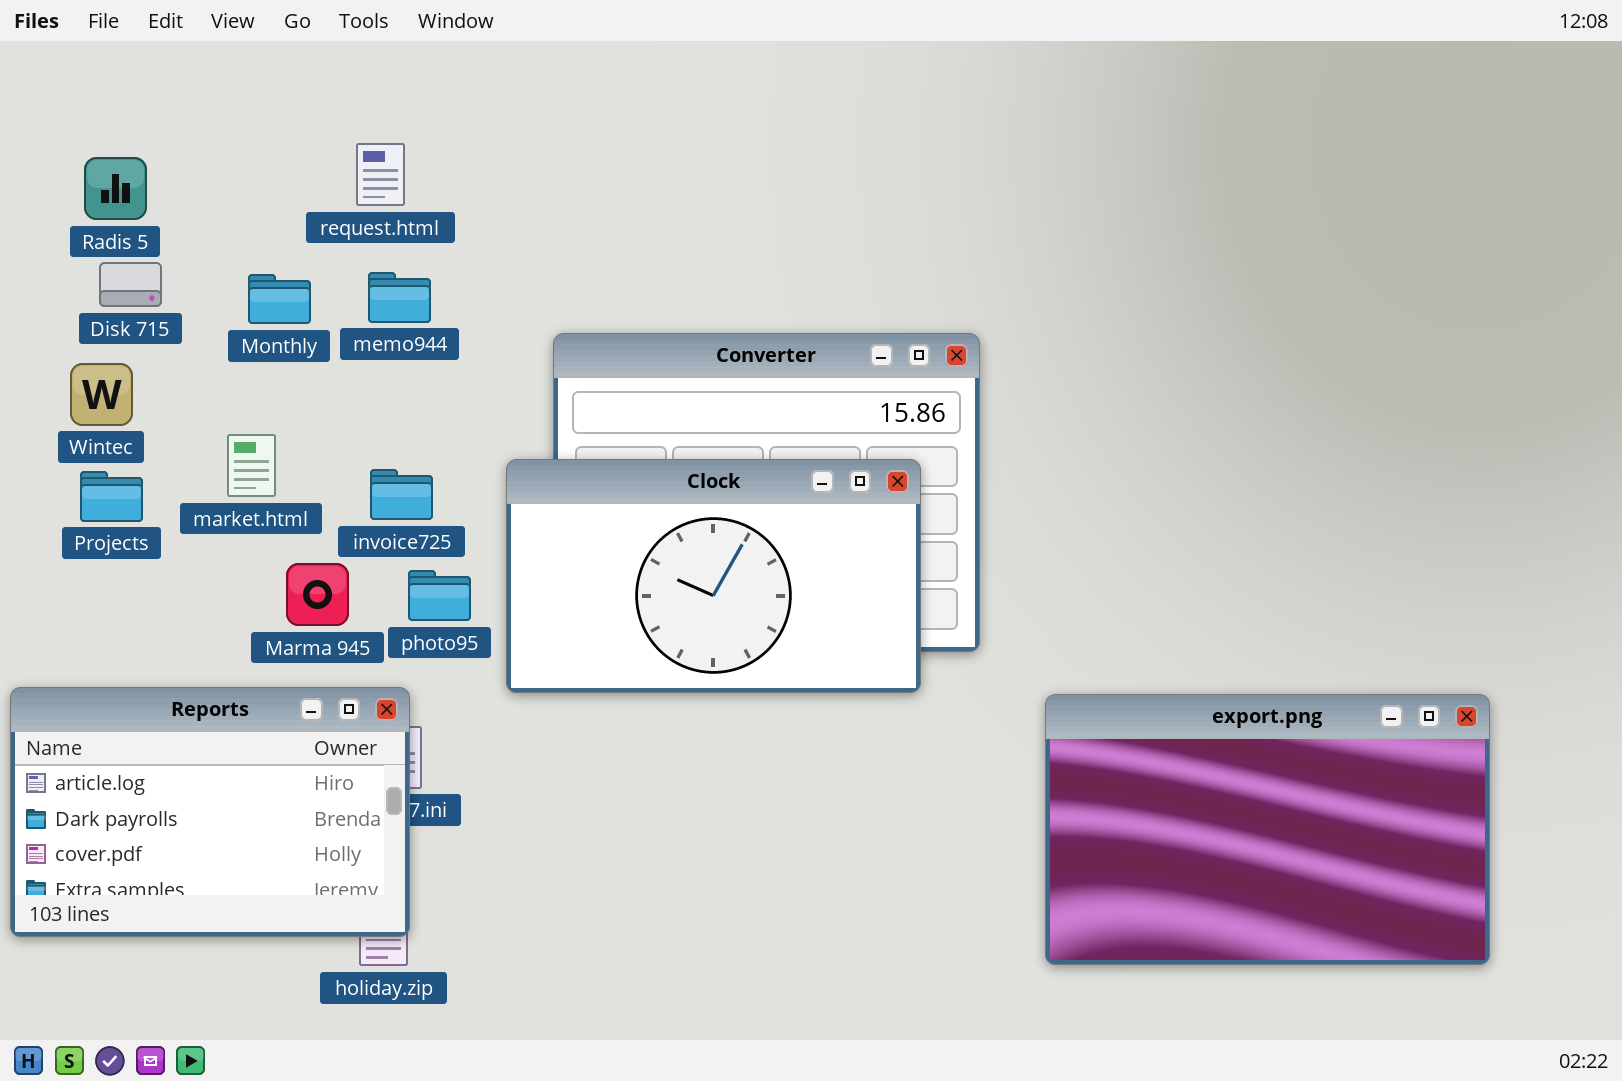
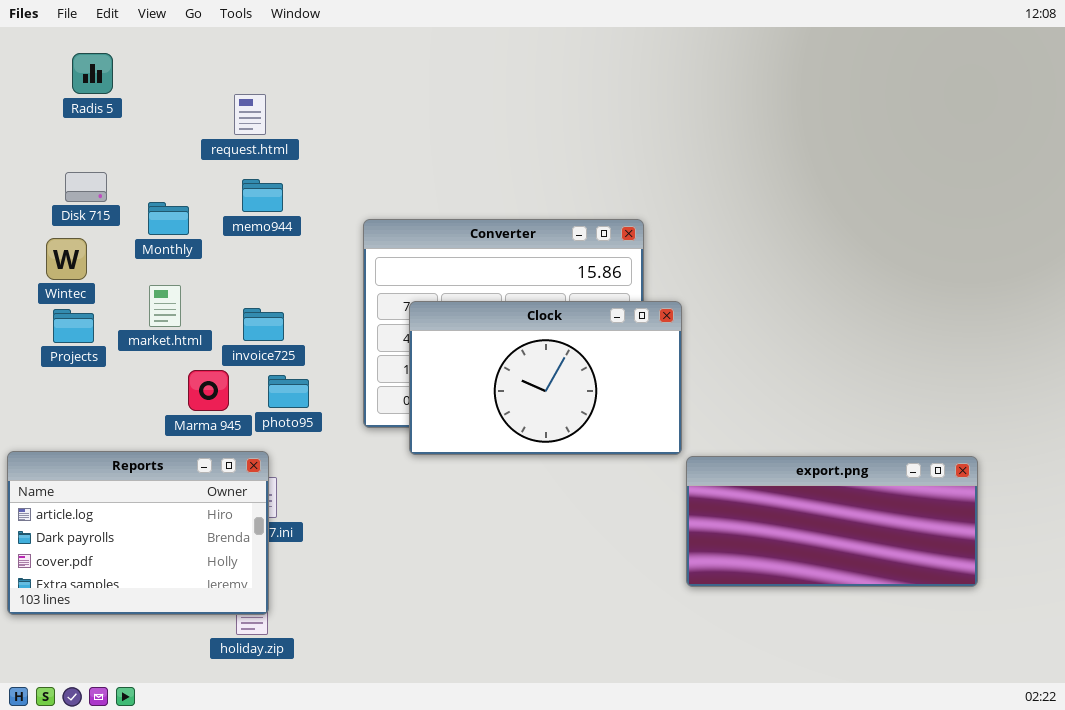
Radis 5: [84,157,147,220] -> [72,53,113,94], moved
Monthly: [248,274,311,324] -> [148,202,189,235], moved
Clock: [506,459,921,693] -> [409,301,682,455], moved
export.png: [1045,694,1490,965] -> [686,456,978,587], resized

